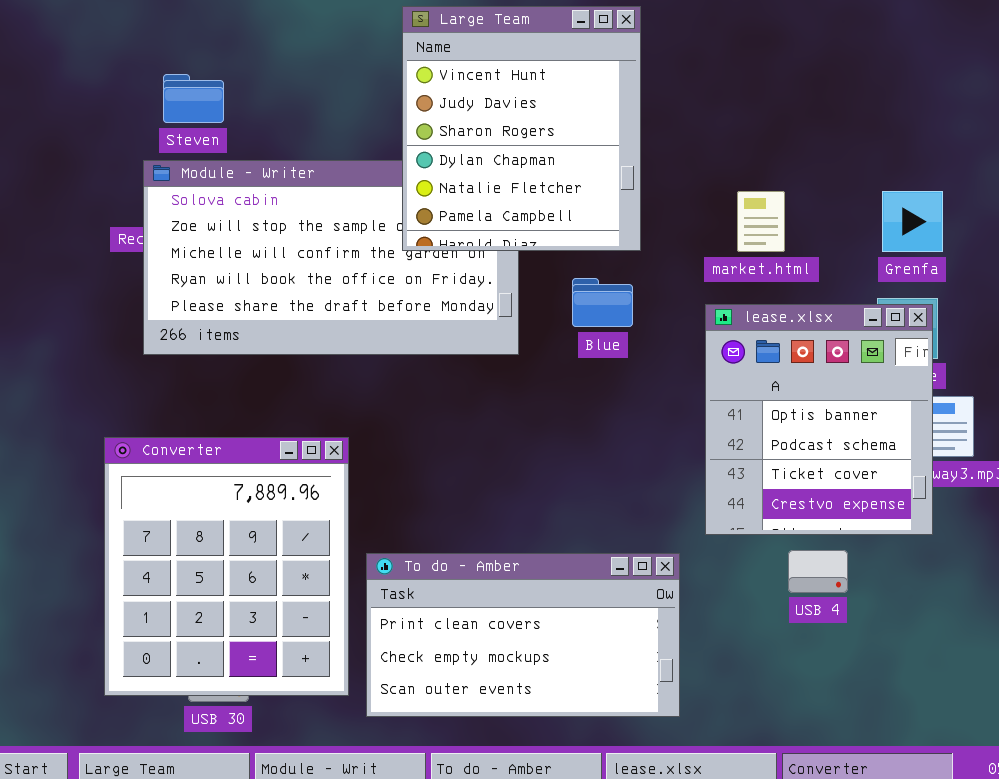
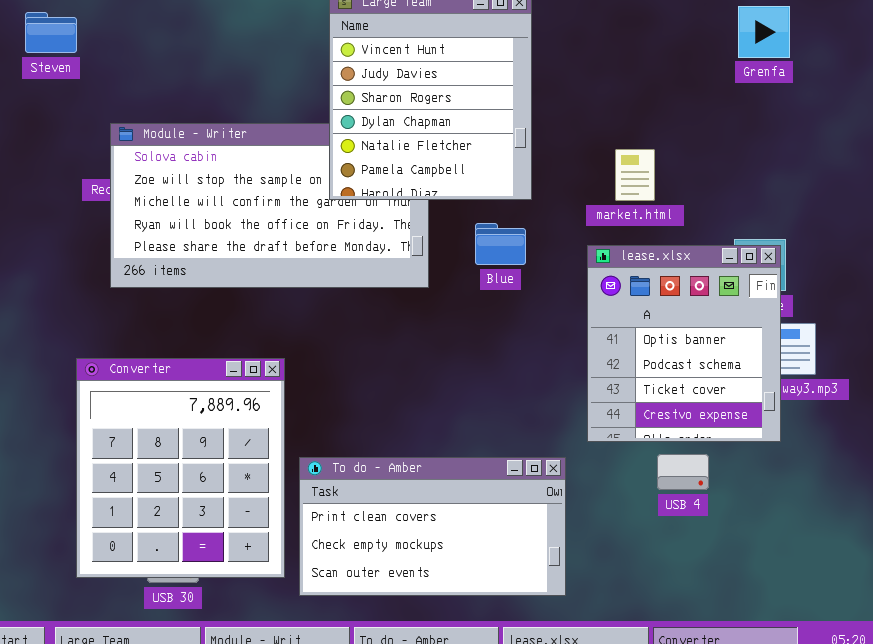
Steven: [163,74,224,123] -> [25,12,77,53], moved
Grenfa: [882,191,943,252] -> [738,6,790,58], moved

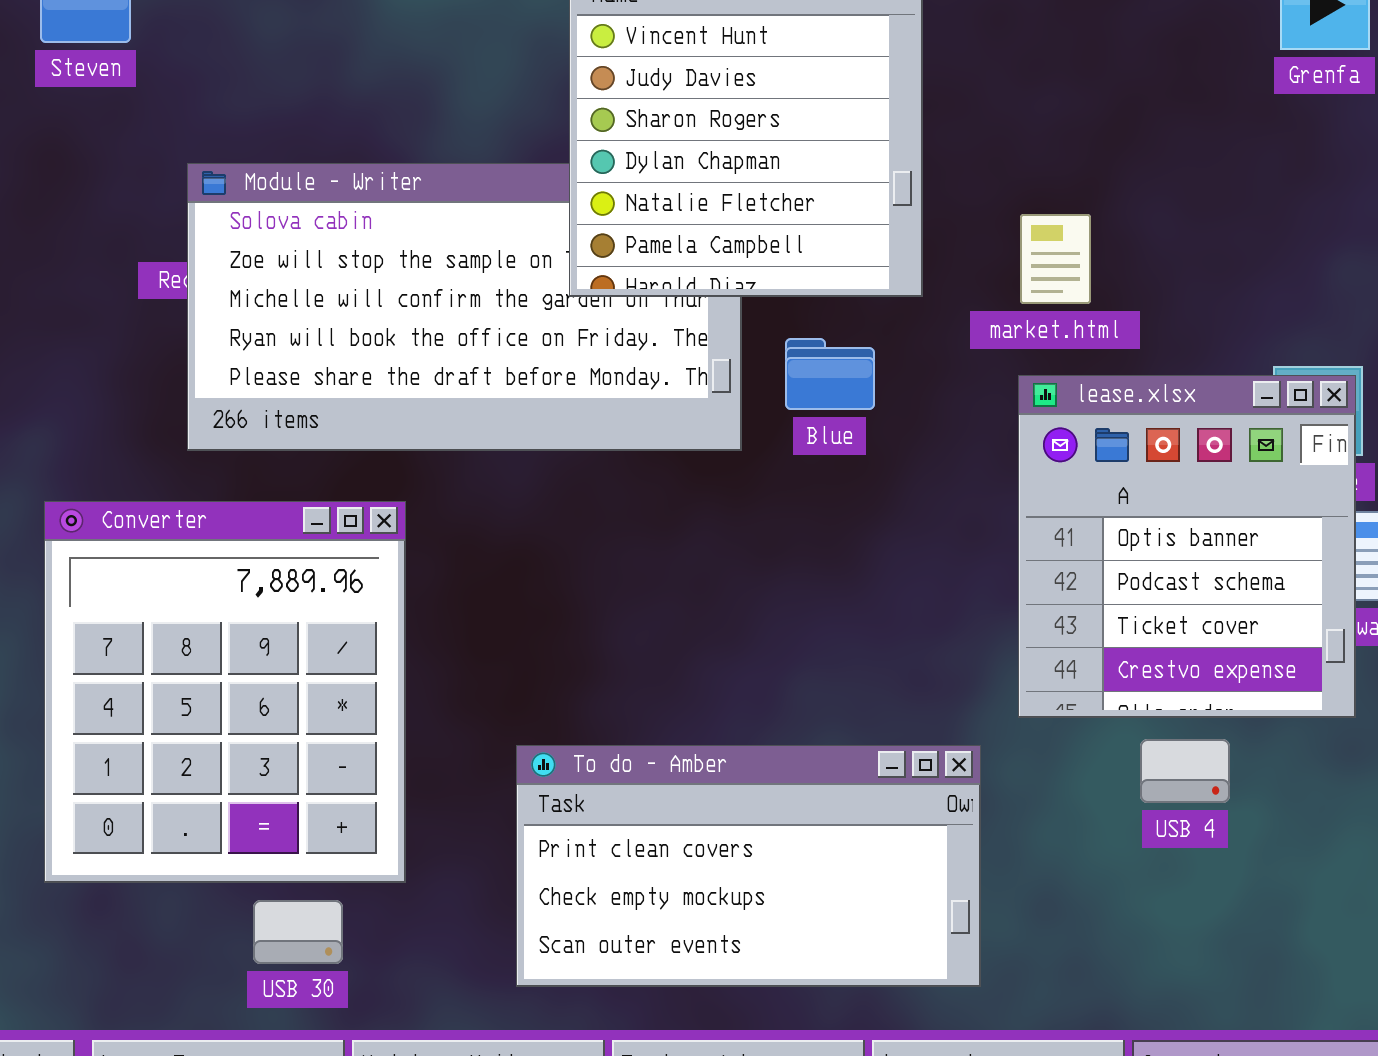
market.html: [615,149,655,201] -> [1020,214,1091,304], moved
Blue: [475,223,526,265] -> [785,338,875,410], moved
Converter: [76,358,285,578] -> [44,501,406,883], moved

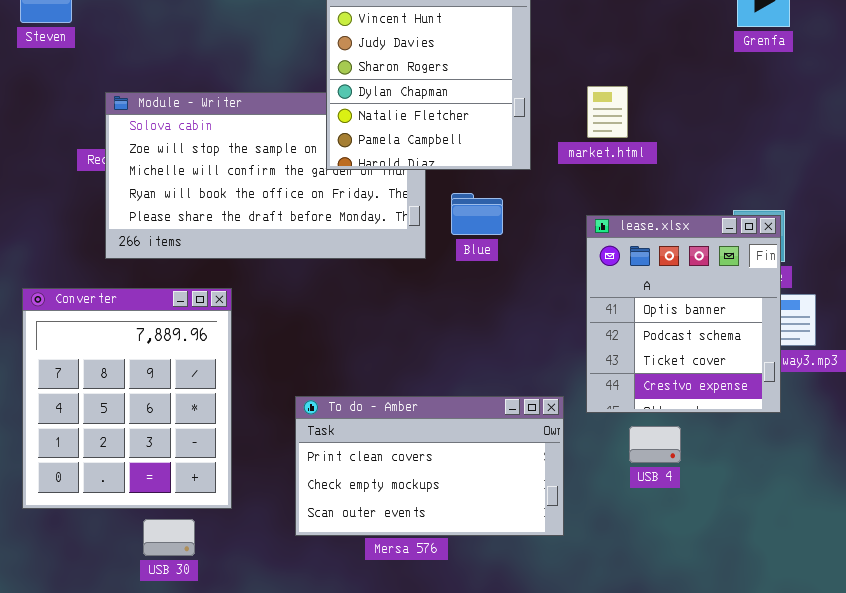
market.html: [1020,214,1091,304] -> [587,86,628,138], moved
USB 4: [1140,739,1230,803] -> [629,426,681,463], moved
To do - Amber: [516,745,981,987] -> [295,396,564,536], moved

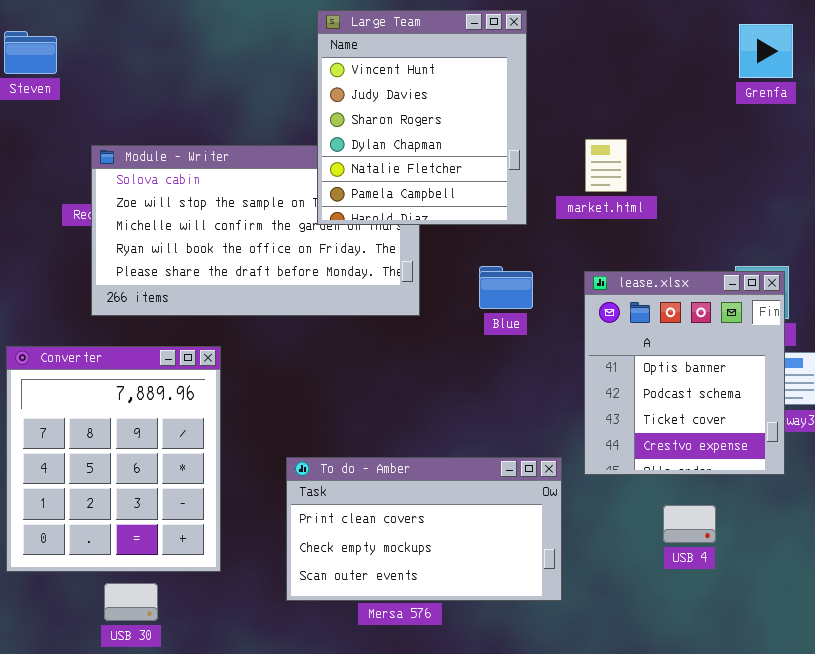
Blue: [451,193,503,235] -> [479,266,533,309], moved
USB 4: [629,426,681,463] -> [663,505,716,543], moved
USB 30: [143,519,195,556] -> [104,583,158,621], moved

